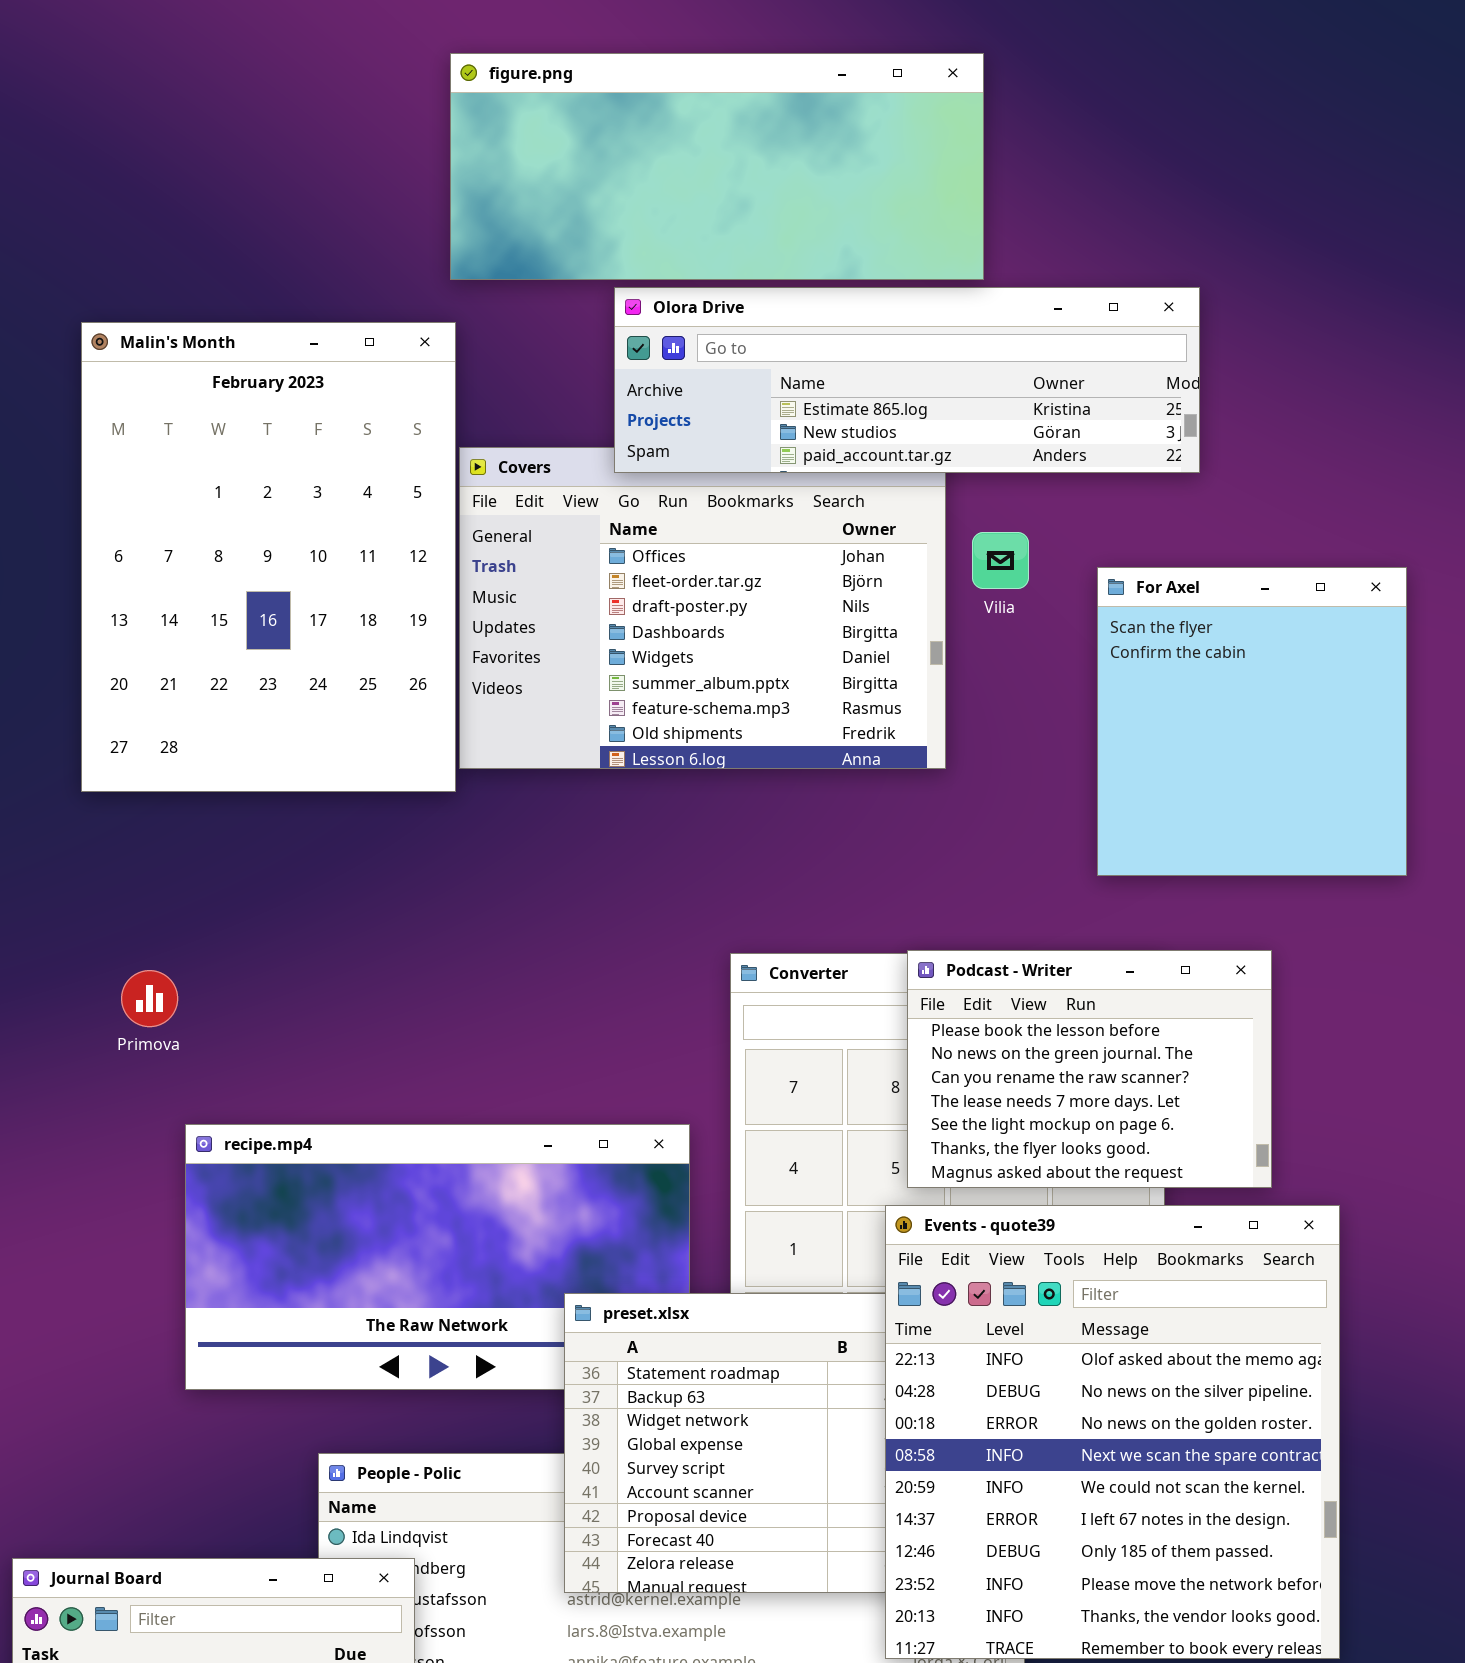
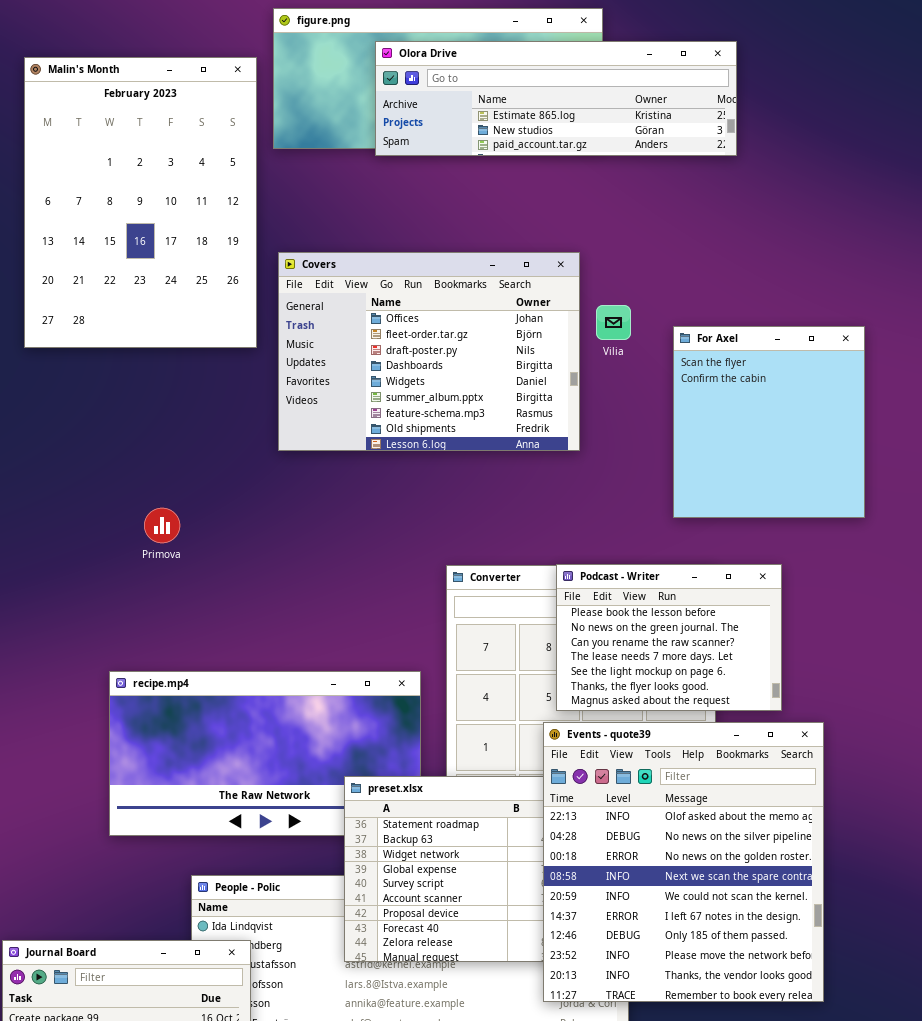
Olora Drive: [614,287,1200,473] -> [375,41,737,156], moved
Malin's Month: [81,322,456,792] -> [24,57,257,348], moved
Primova: [121,970,178,1027] -> [144,508,180,543], moved

